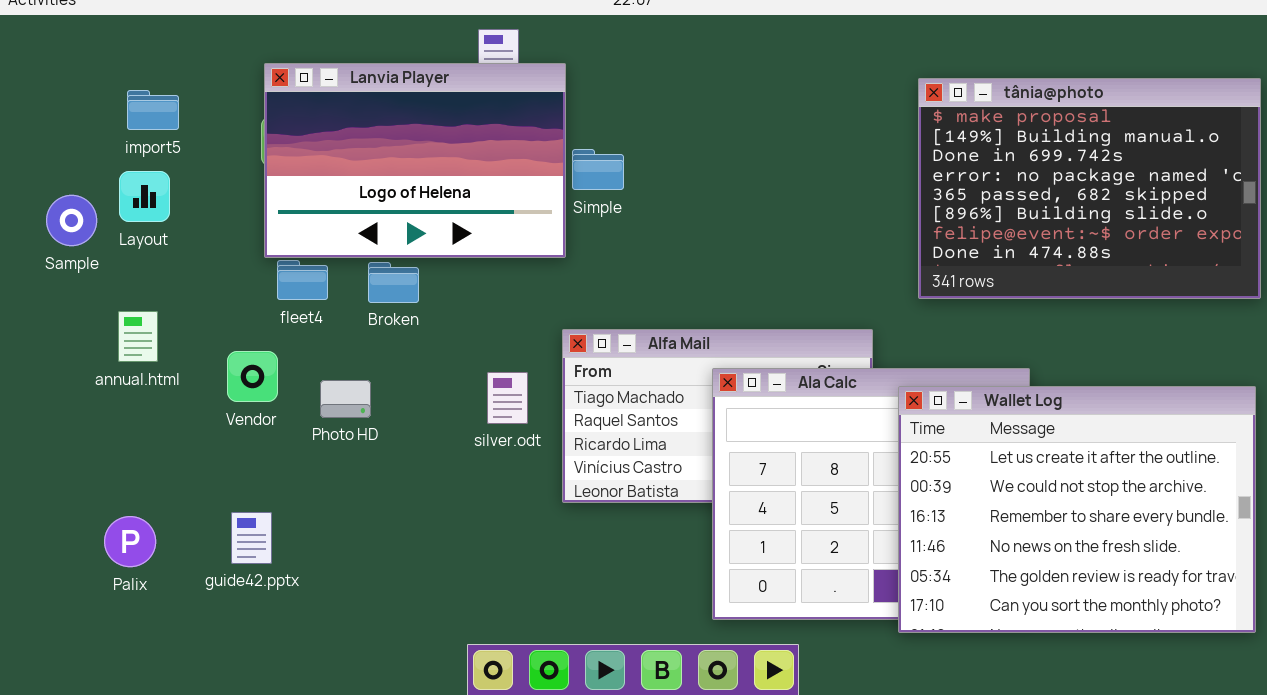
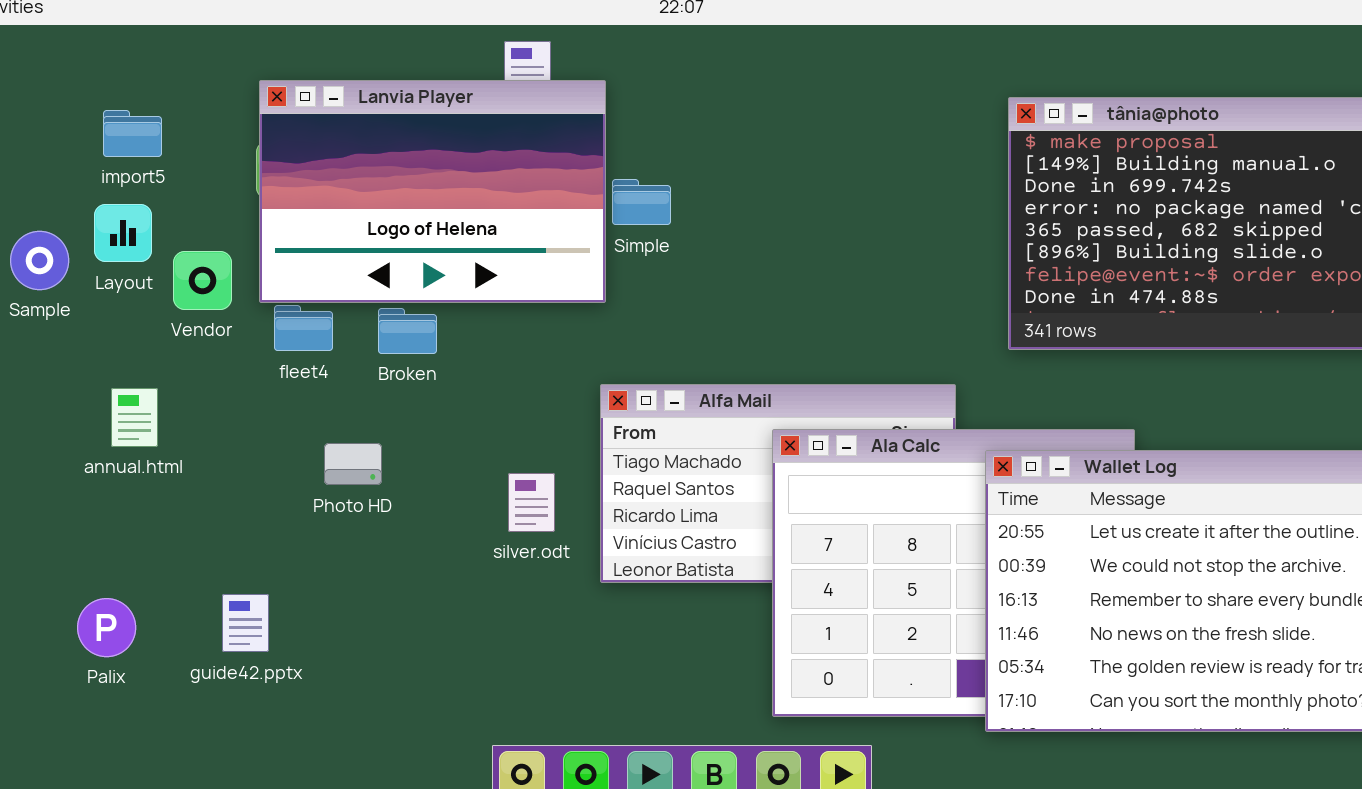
annual.html: [118,311,158,362] -> [111,388,158,447], moved
Vendor: [227,351,278,402] -> [173,251,232,310], moved
silver.odt: [487,372,528,424] -> [508,473,555,532], moved

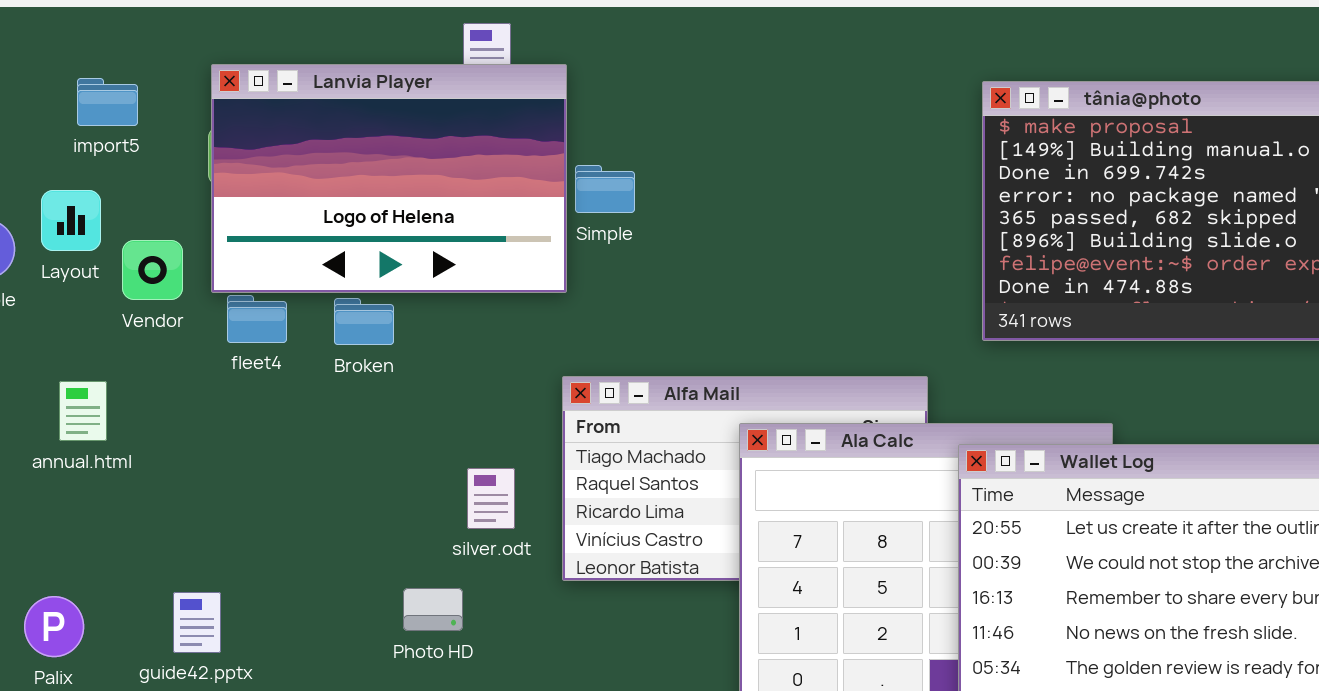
import5: [103,110,162,157] -> [77,78,138,126], moved
Photo HD: [324,443,382,485] -> [403,588,463,631], moved

